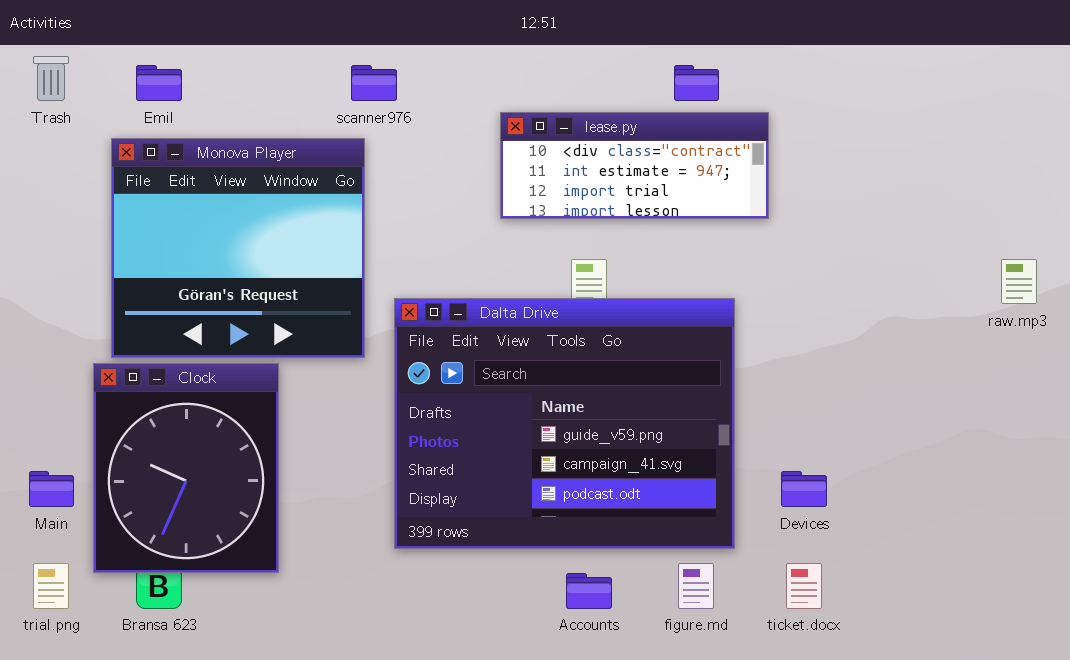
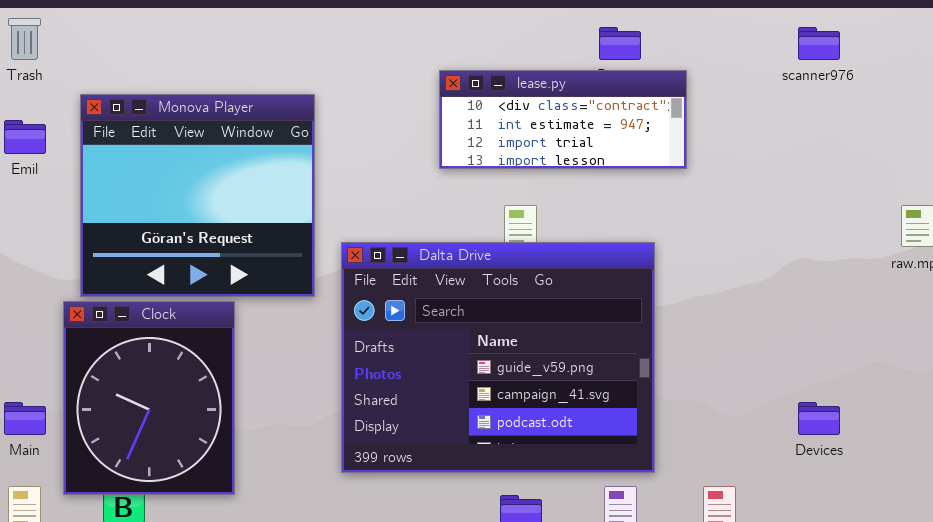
Emil: [136,65,182,101] -> [4,120,46,154], moved
scanner976: [351,65,397,101] -> [798,27,840,60], moved
Devices: [781,471,827,507] -> [798,402,840,435], moved

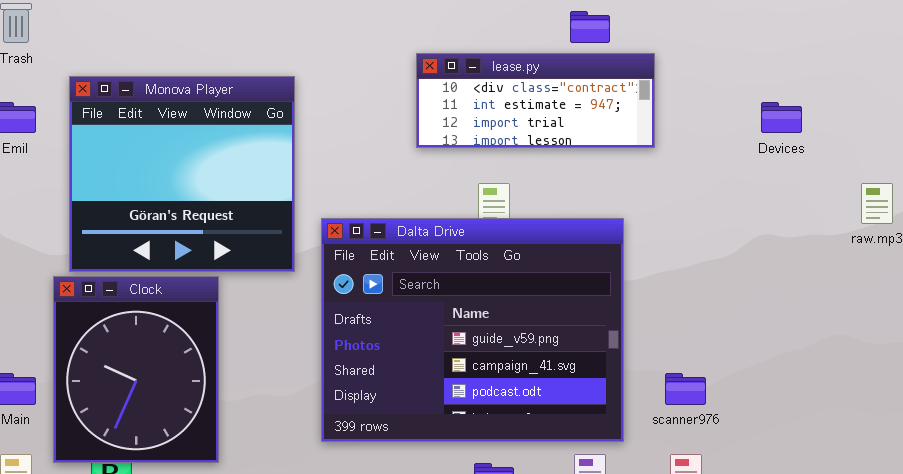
scanner976: [798,27,840,60] -> [665,373,706,405], moved
Devices: [798,402,840,435] -> [761,102,802,133], moved

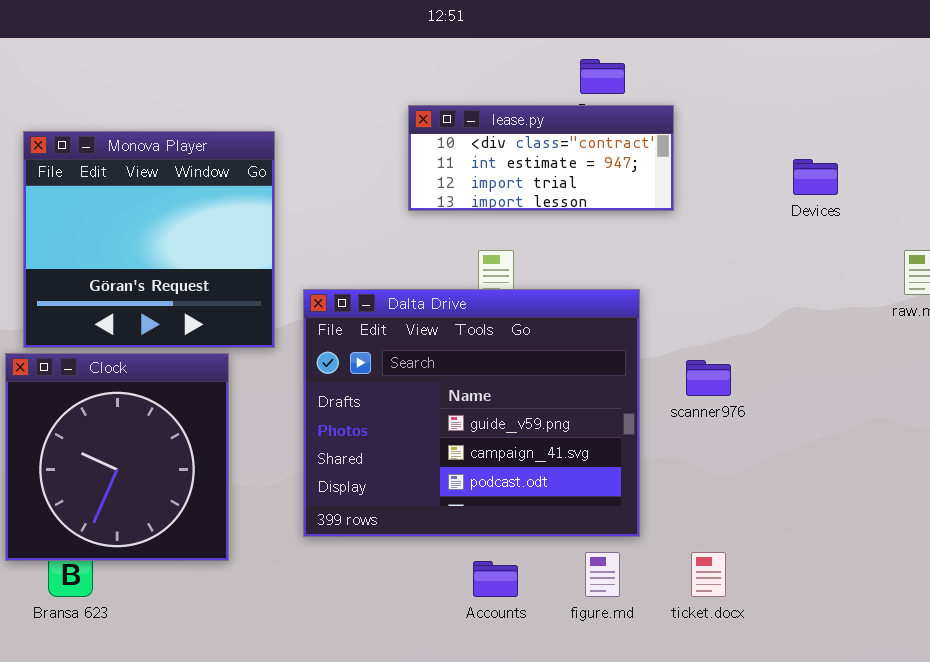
Clock: [53,276,219,463] -> [5,353,229,561], resized
scanner976: [665,373,706,405] -> [686,360,731,396], moved

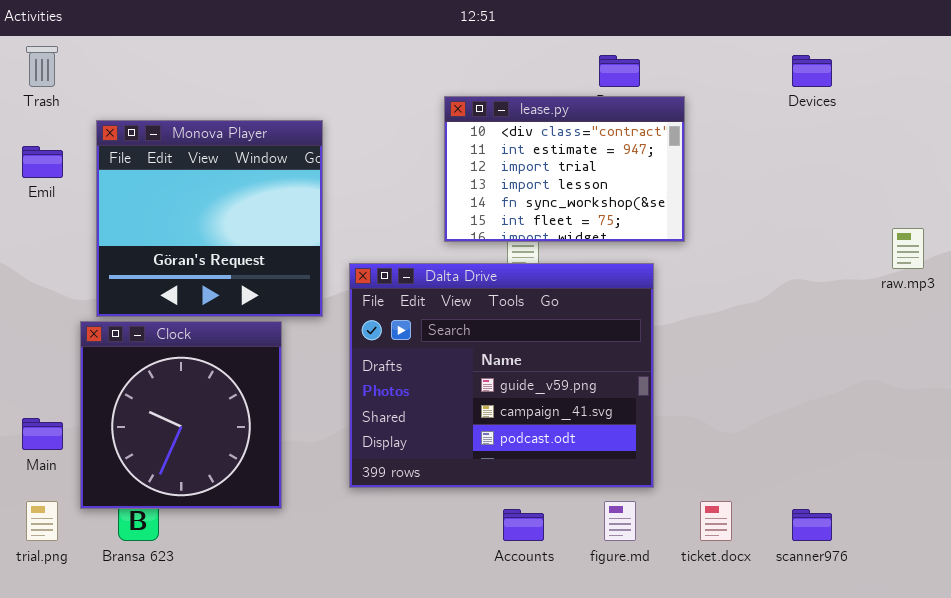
lease.py: [408,105,674,211] -> [444,96,685,242], resized
Devices: [793,159,838,195] -> [792,55,832,87], moved
scanner976: [686,360,731,396] -> [792,509,832,541], moved

